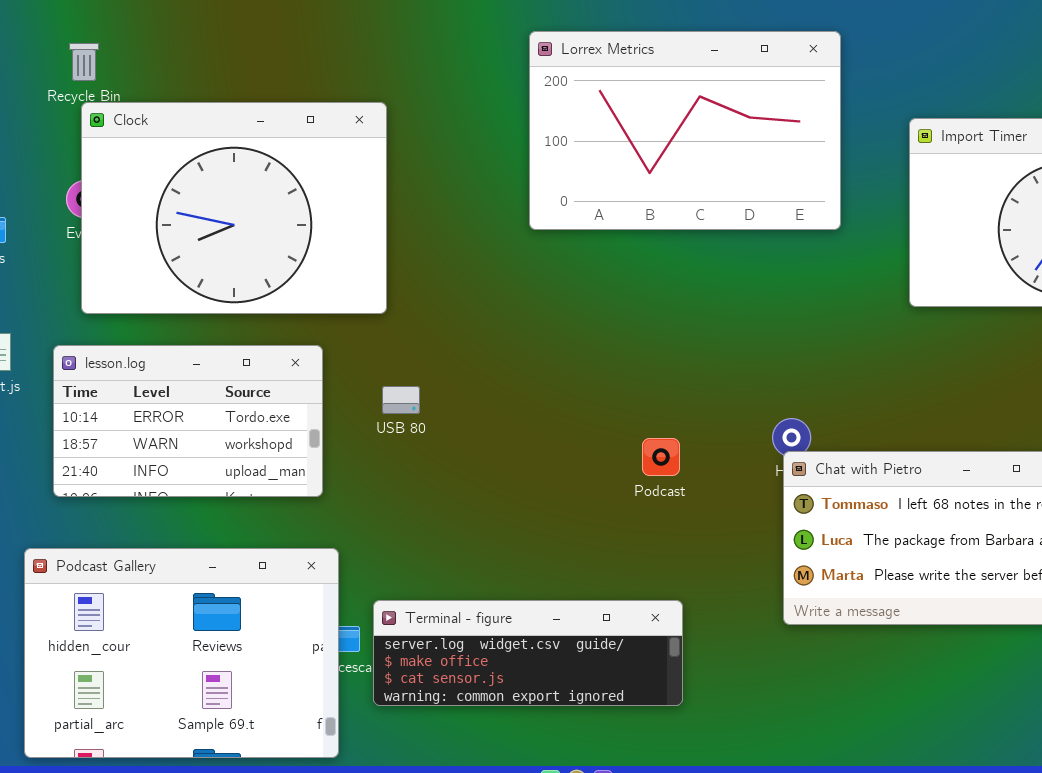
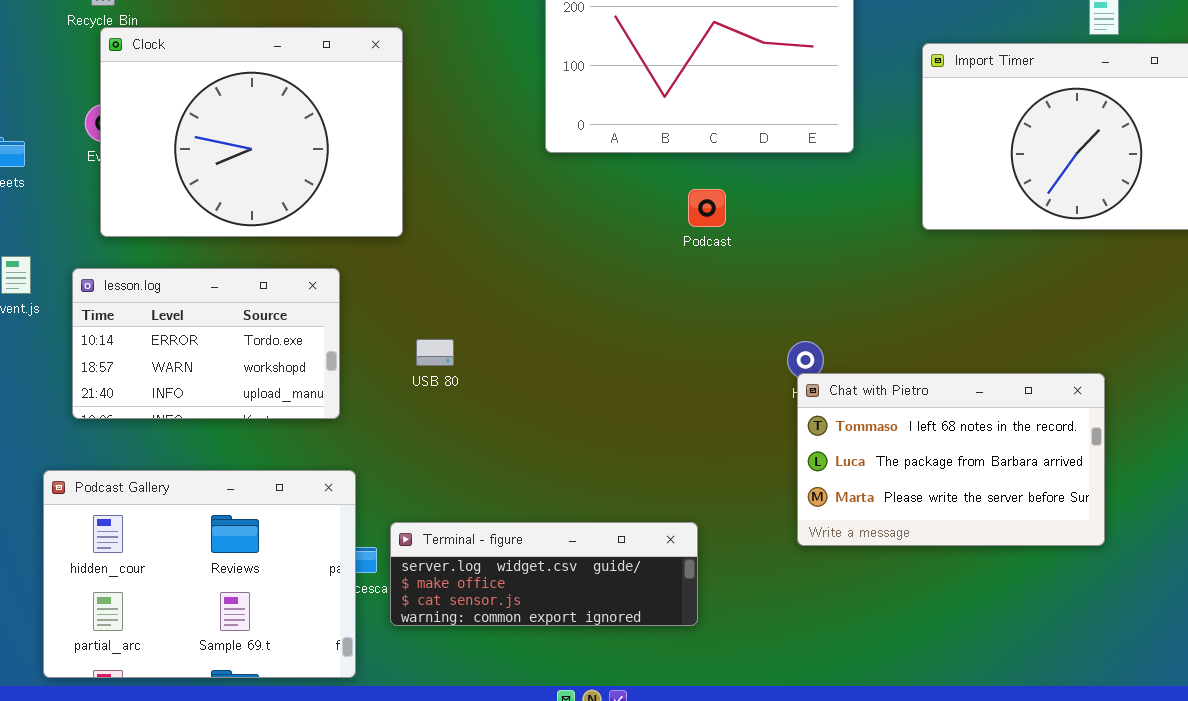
USB 80: [382,386,420,414] -> [416,339,454,366], moved
Podcast: [642,438,680,476] -> [688,189,726,227], moved

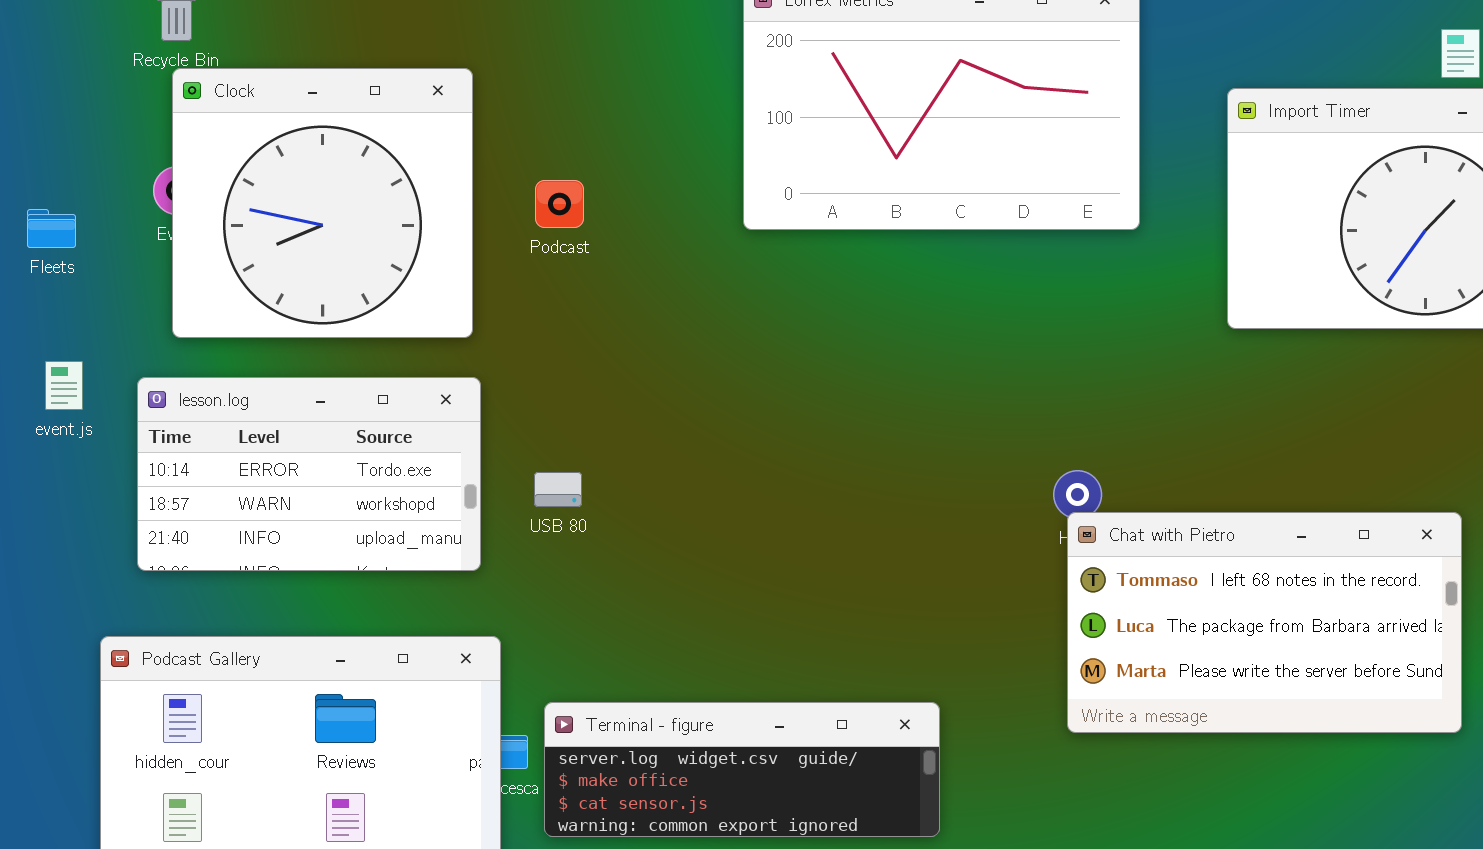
Clock: [100,27,403,237] -> [172,68,473,338], resized
Podcast: [688,189,726,227] -> [535,180,584,228], moved
USB 80: [416,339,454,366] -> [534,472,582,507], moved

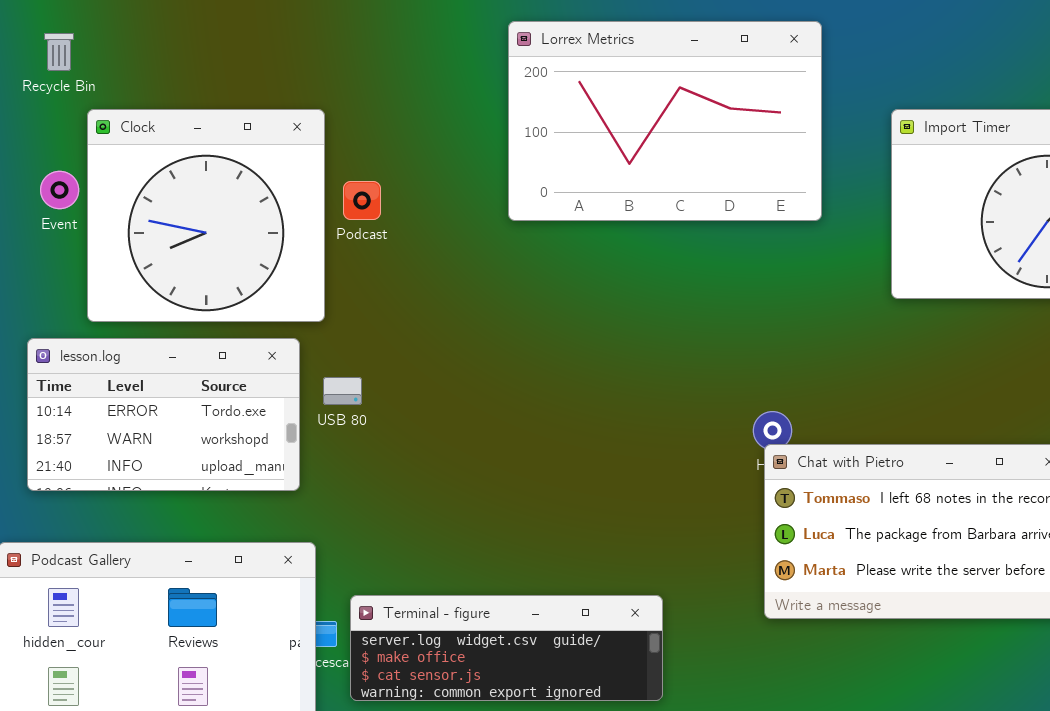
Clock: [172,68,473,338] -> [87,109,325,322], moved
USB 80: [534,472,582,507] -> [323,377,362,405], moved

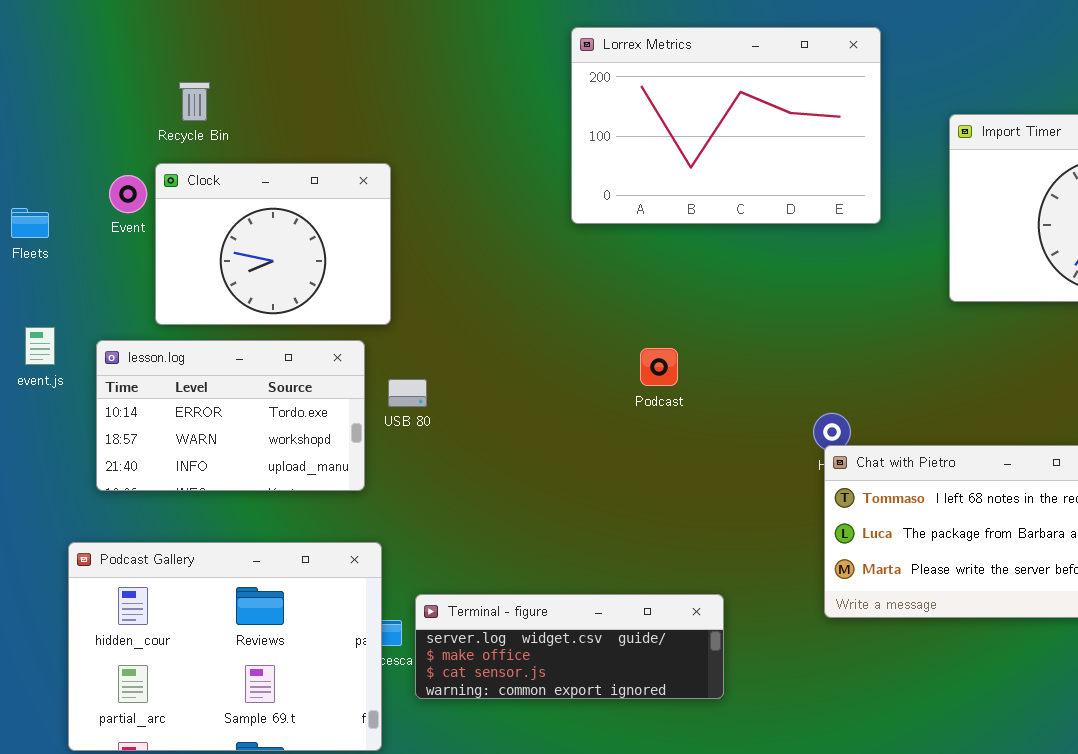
Recycle Bin: [44,33,74,71] -> [179,82,210,121], moved
Clock: [87,109,325,322] -> [155,163,391,325], resized
Podcast: [343,181,381,220] -> [640,348,678,386], moved

